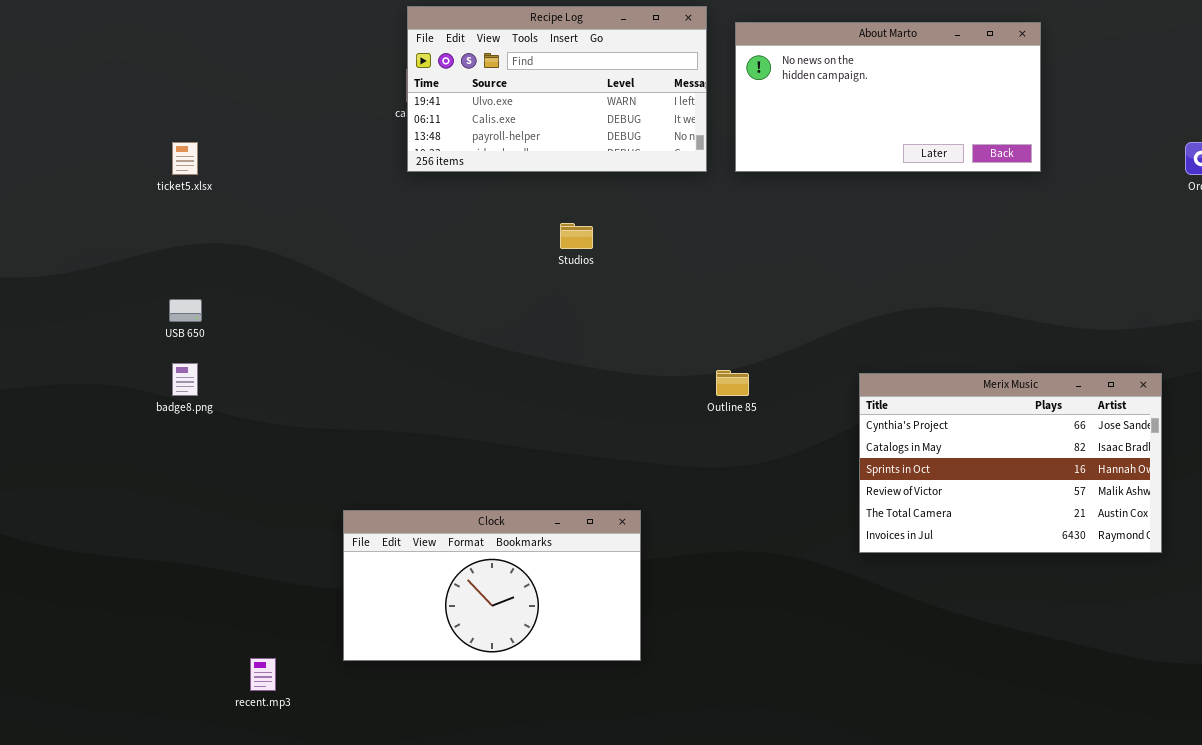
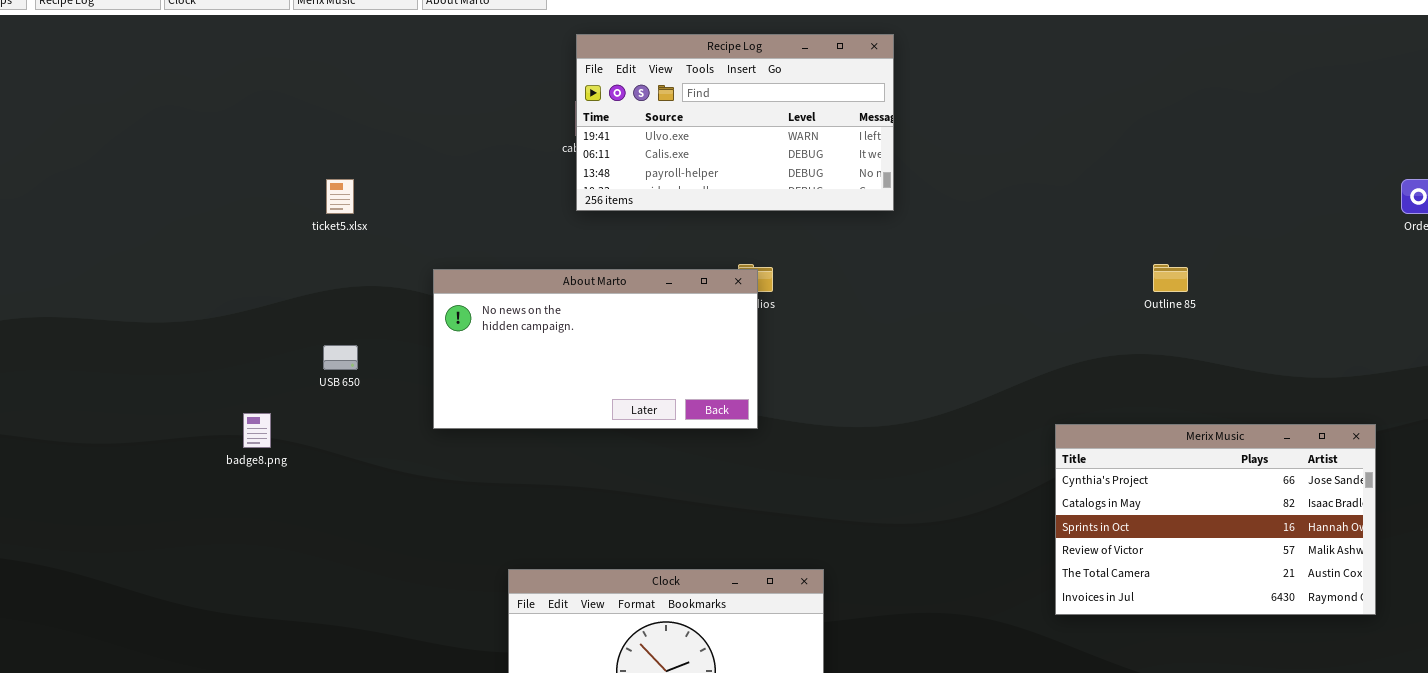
About Marto: [735,22,1041,172] -> [433,269,758,429], moved
badge8.png: [172,363,198,396] -> [243,413,271,448], moved
Outline 85: [716,370,749,396] -> [1153,264,1188,292], moved

